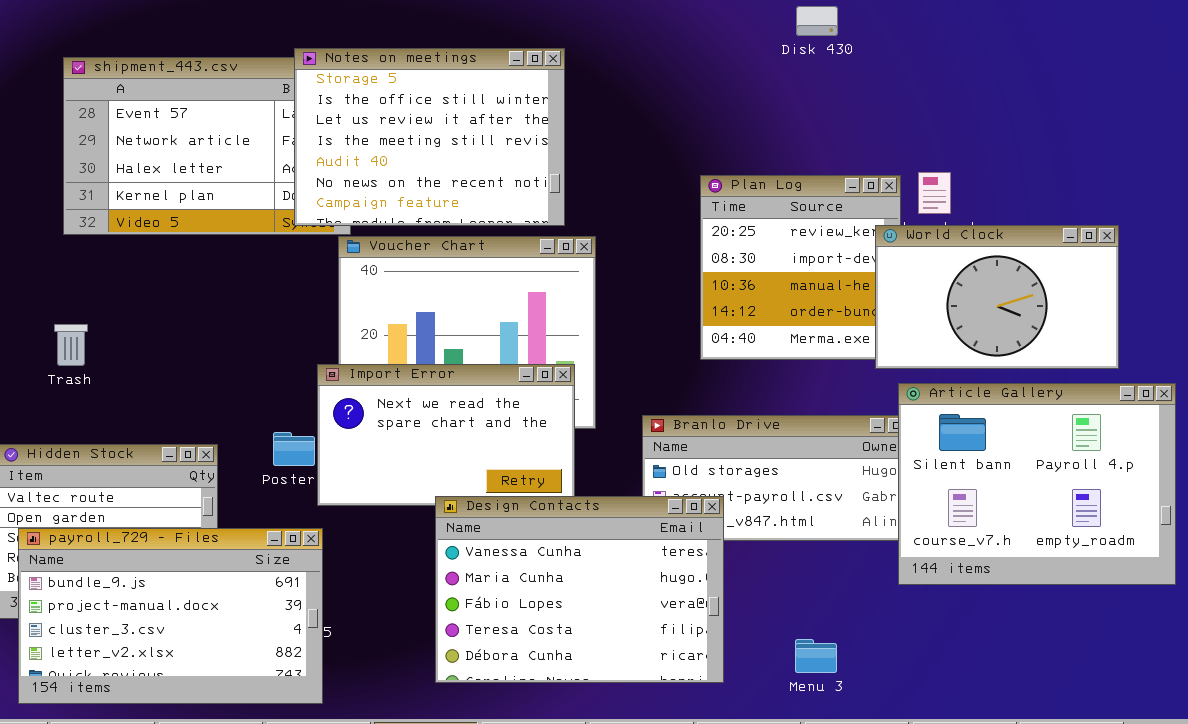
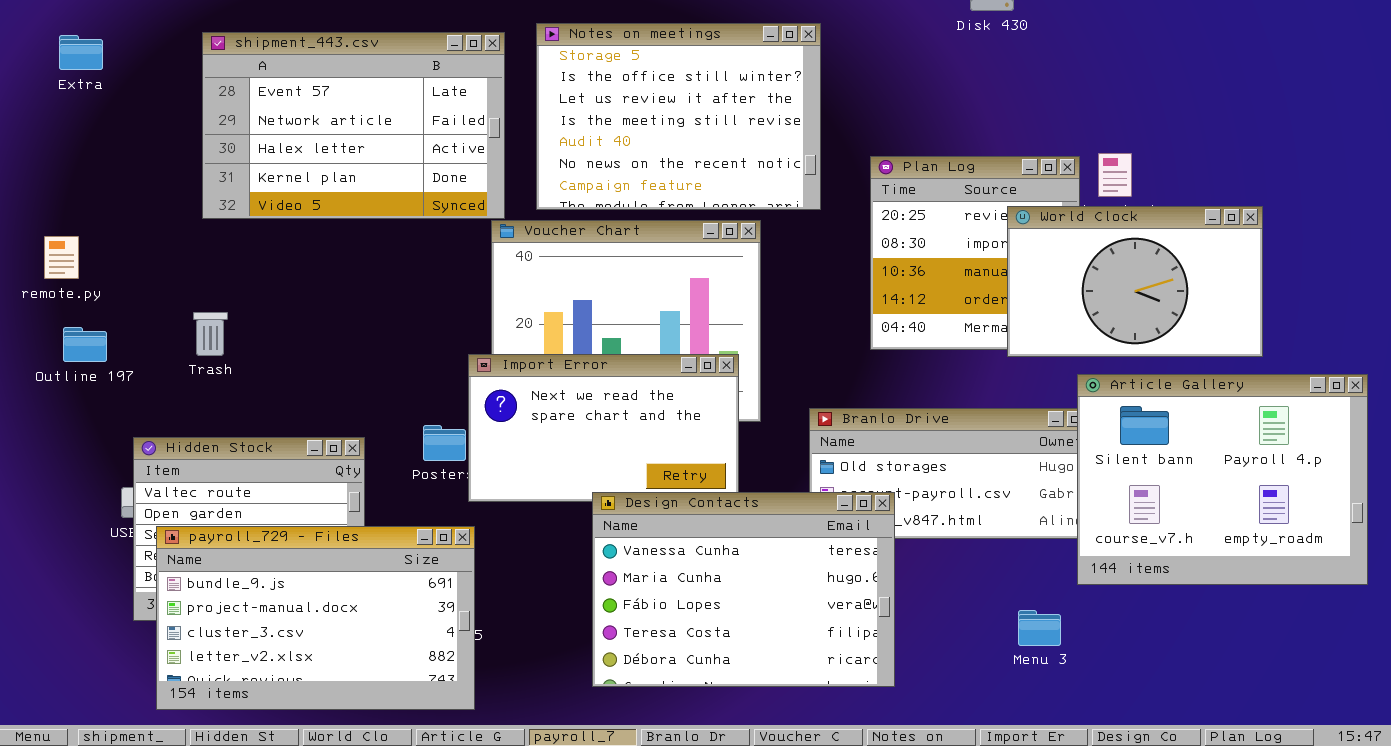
Notes on meetings: [294,48,565,226] -> [536,23,821,210], moved
World Clock: [875,225,1119,369] -> [1007,206,1263,357], moved
Menu 3: [795,639,837,673] -> [1018,610,1061,646], moved

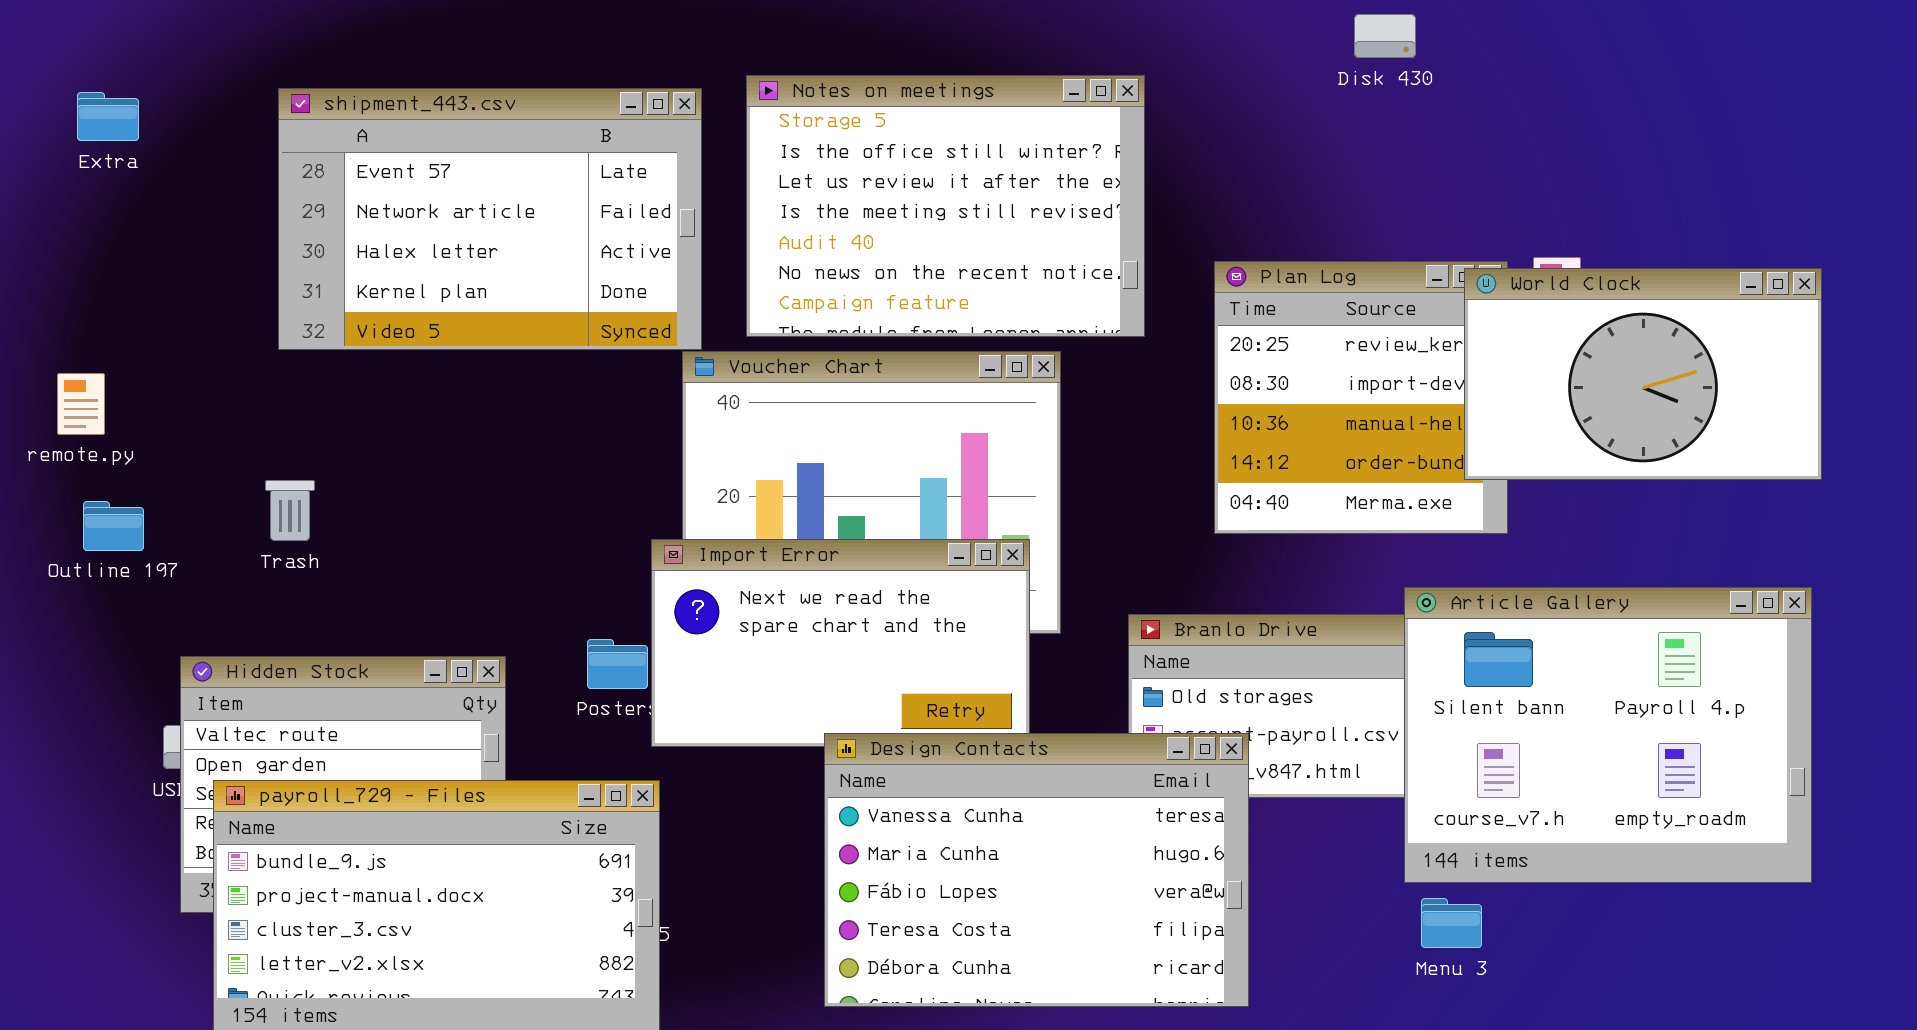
World Clock: [1007,206,1263,357] -> [1464,268,1822,480], moved
Article Gallery: [1077,374,1368,585] -> [1404,587,1812,883], moved

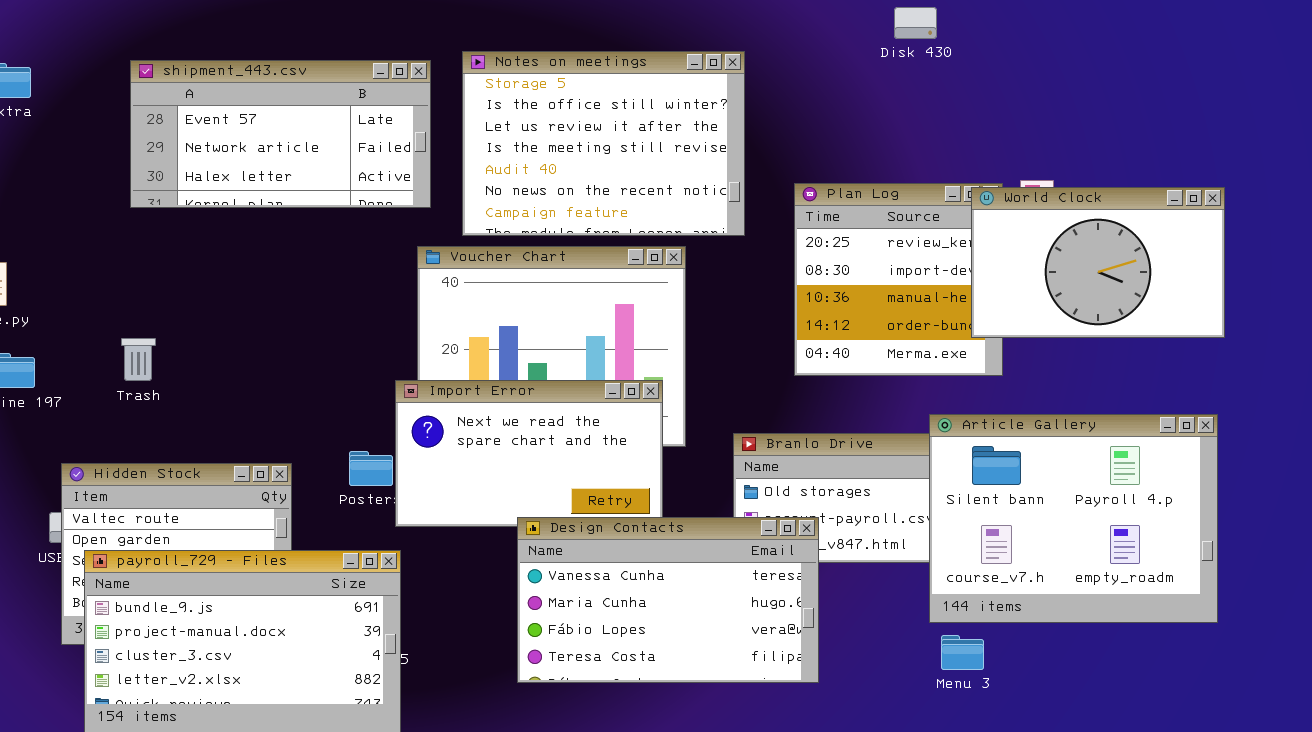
shipment_443.csv: [278,88,702,350] -> [130,60,431,208], resized
Design Contacts: [824,733,1249,1007] -> [517,517,819,683], resized

